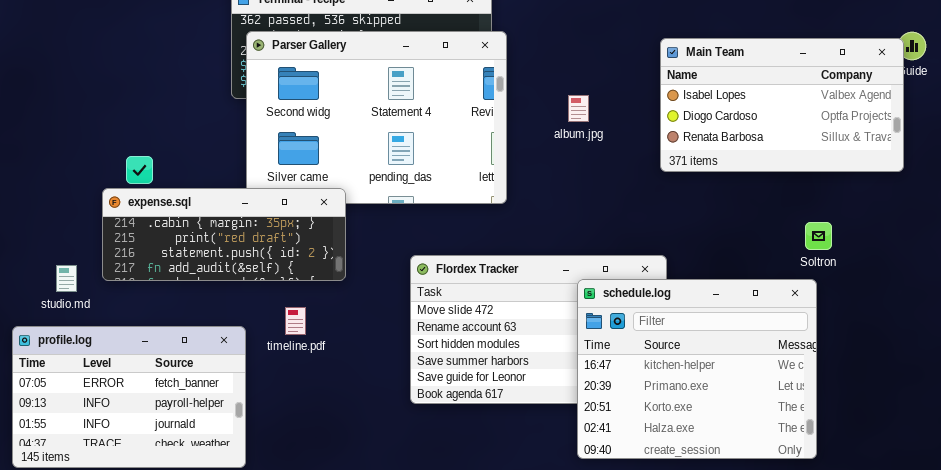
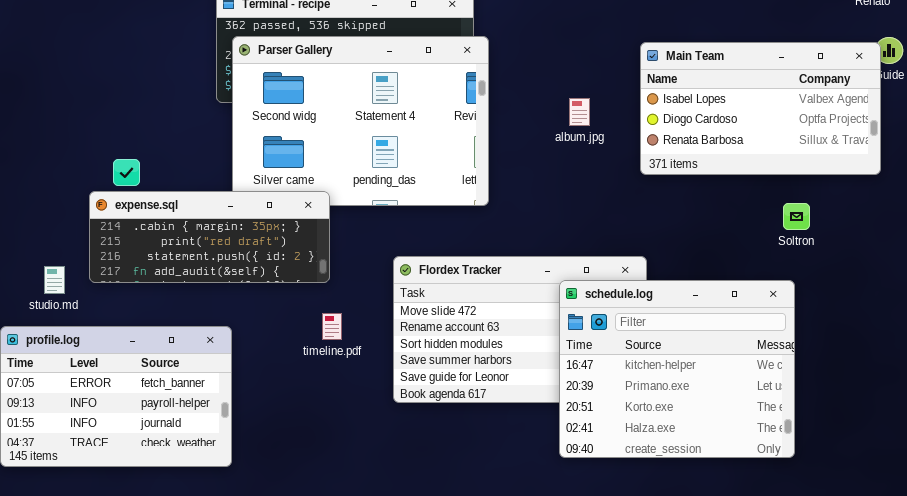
album.jpg: [568,95,589,122] -> [569,98,590,126], moved
Soltron: [805,222,832,250] -> [783,203,810,230], moved
timeline.pdf: [285,307,306,335] -> [322,313,342,340], moved

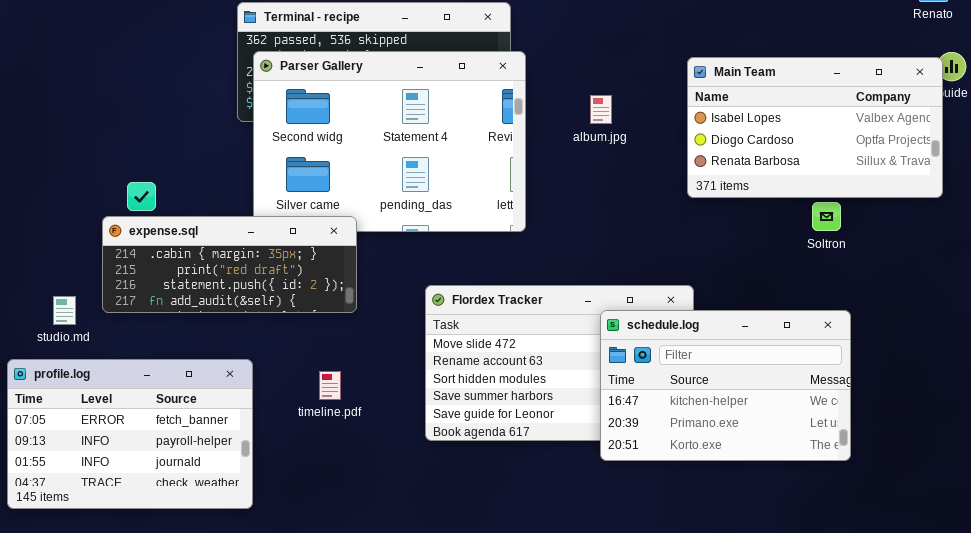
album.jpg: [569,98,590,126] -> [590,95,612,124], moved
Soltron: [783,203,810,230] -> [812,202,841,231], moved
schedule.log: [559,280,795,458] -> [600,310,851,461], resized
timeline.pdf: [322,313,342,340] -> [319,371,341,400], moved

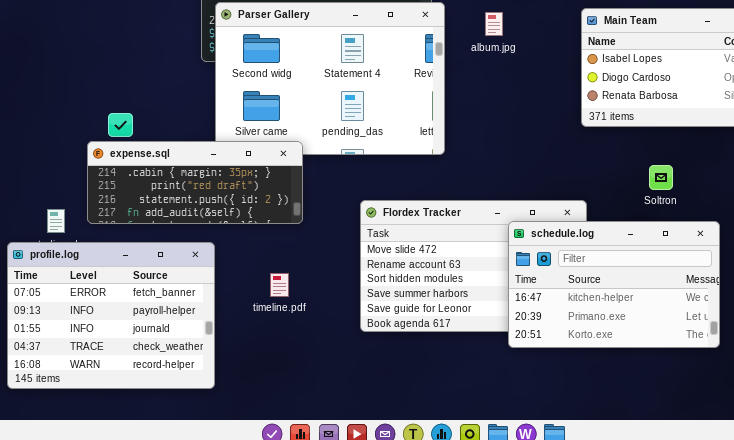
album.jpg: [590,95,612,124] -> [485,12,503,36], moved
Soltron: [812,202,841,231] -> [649,165,673,190], moved
profile.log: [7,359,253,509] -> [7,242,215,389], resized

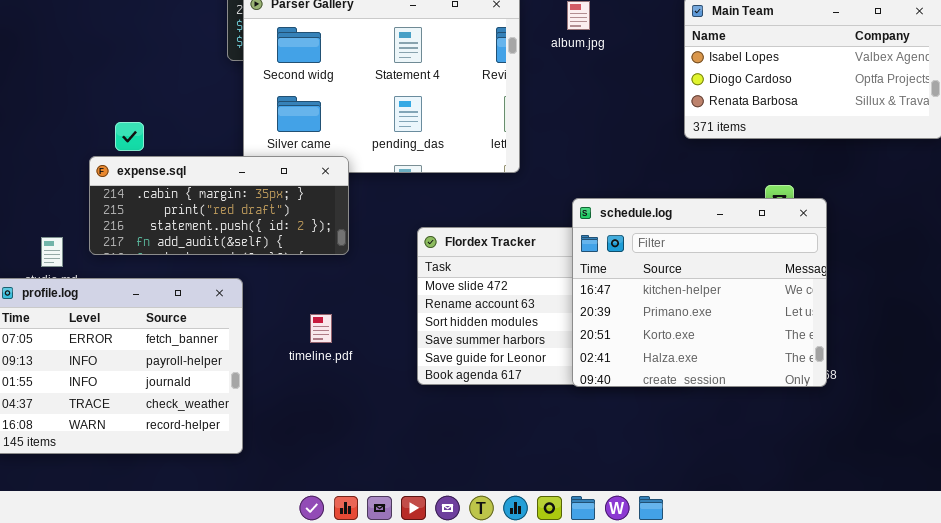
schedule.log: [508,221,720,348] -> [572,198,827,387], moved, resized

